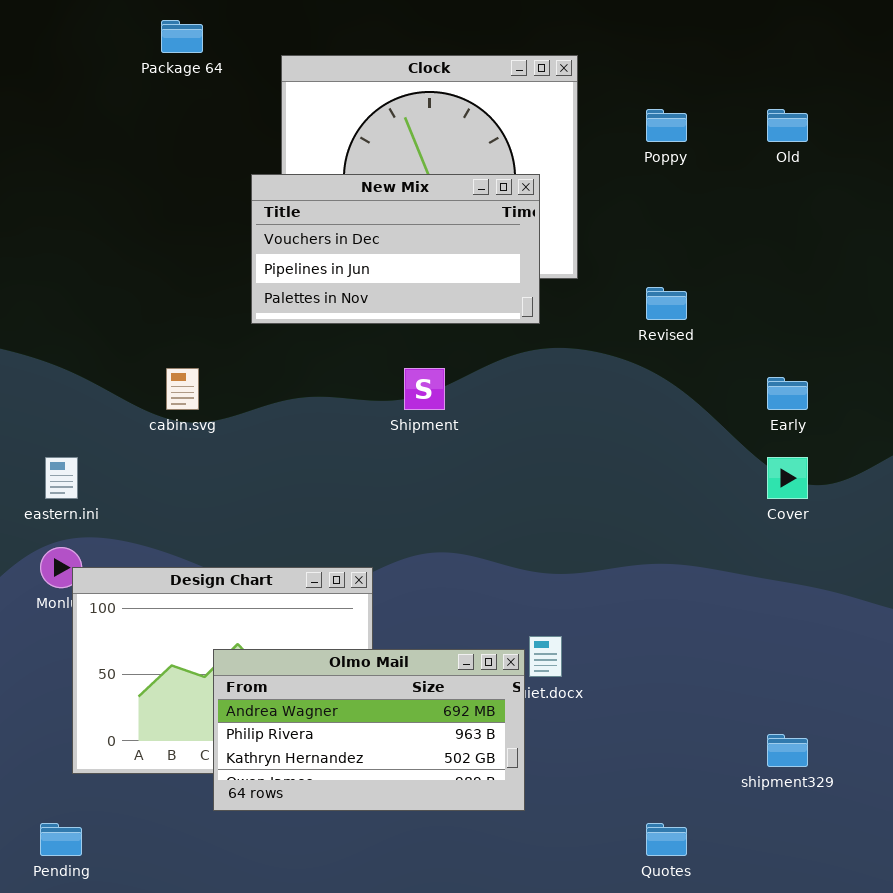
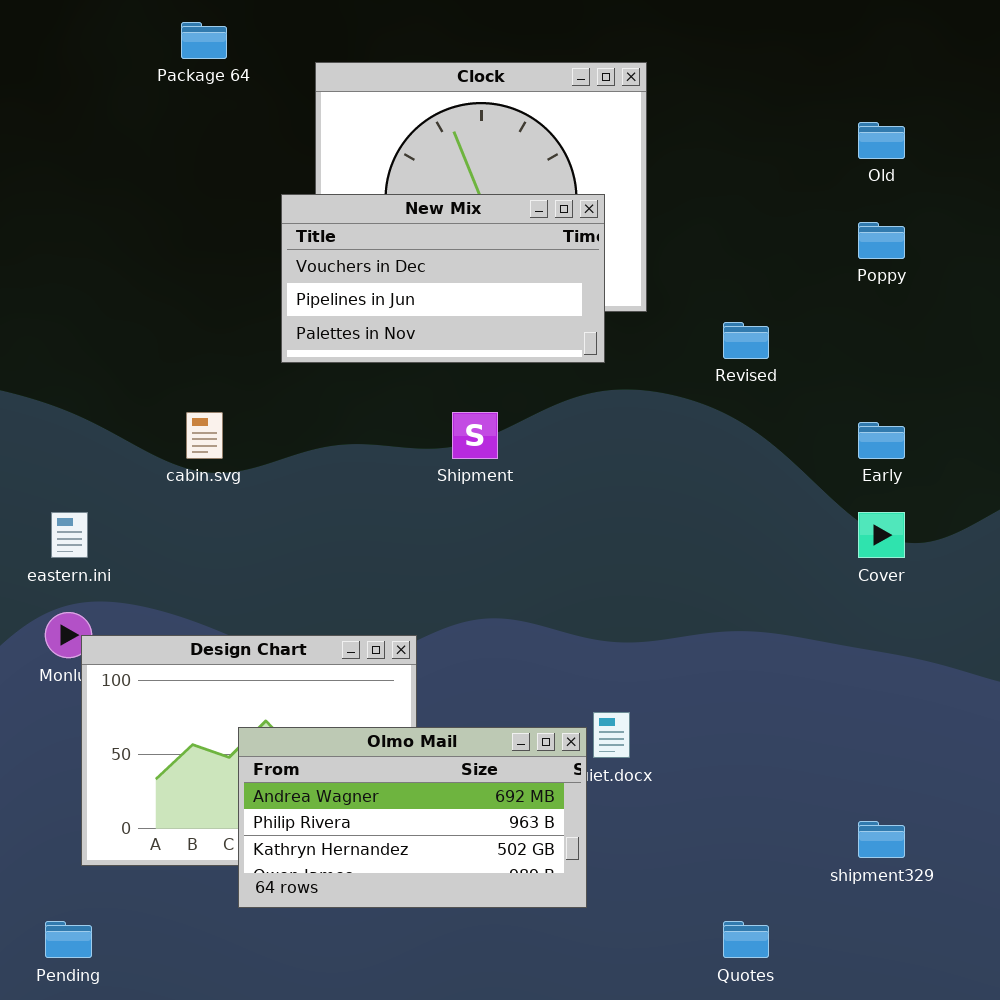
Poppy: [646,109,687,142] -> [858,222,905,259], moved

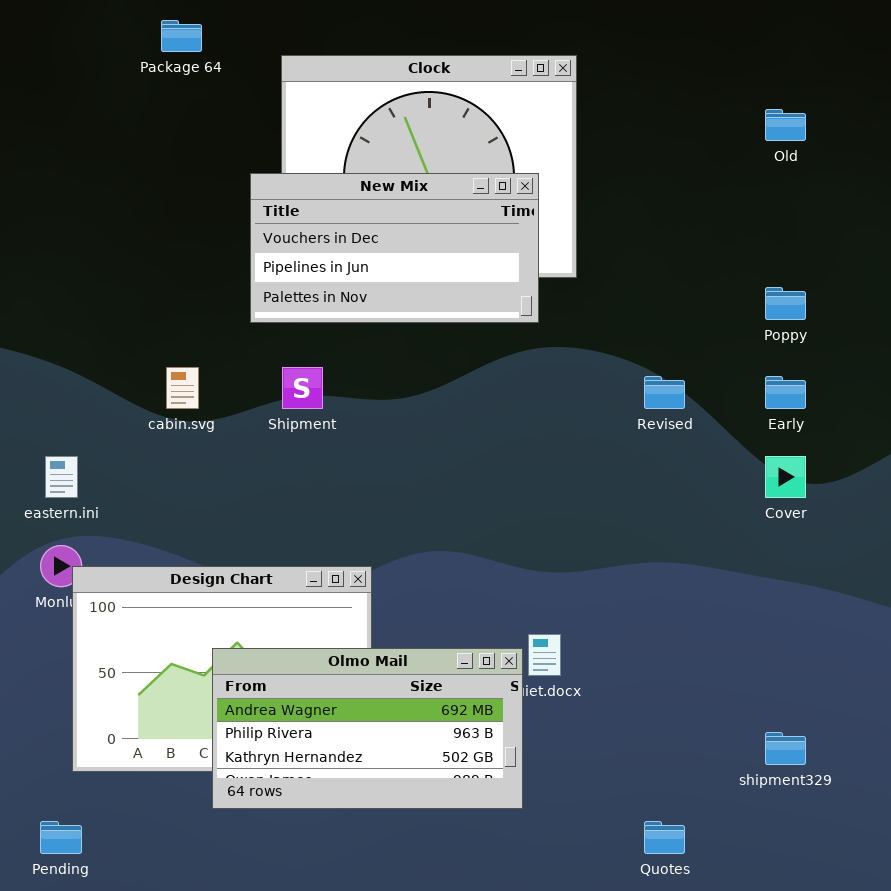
Poppy: [858,222,905,259] -> [765,287,806,320], moved
Revised: [723,322,769,359] -> [644,376,685,409], moved
Shipment: [452,412,498,459] -> [282,367,323,409], moved

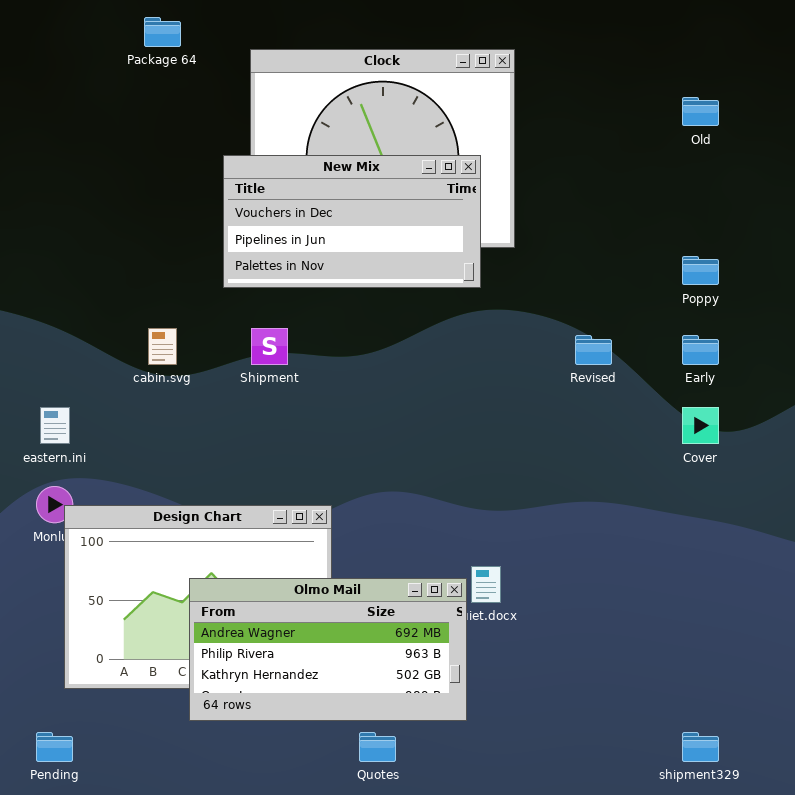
shipment329: [765,732,806,765] -> [682,732,719,762], moved
Quotes: [644,821,685,854] -> [359,732,396,762], moved

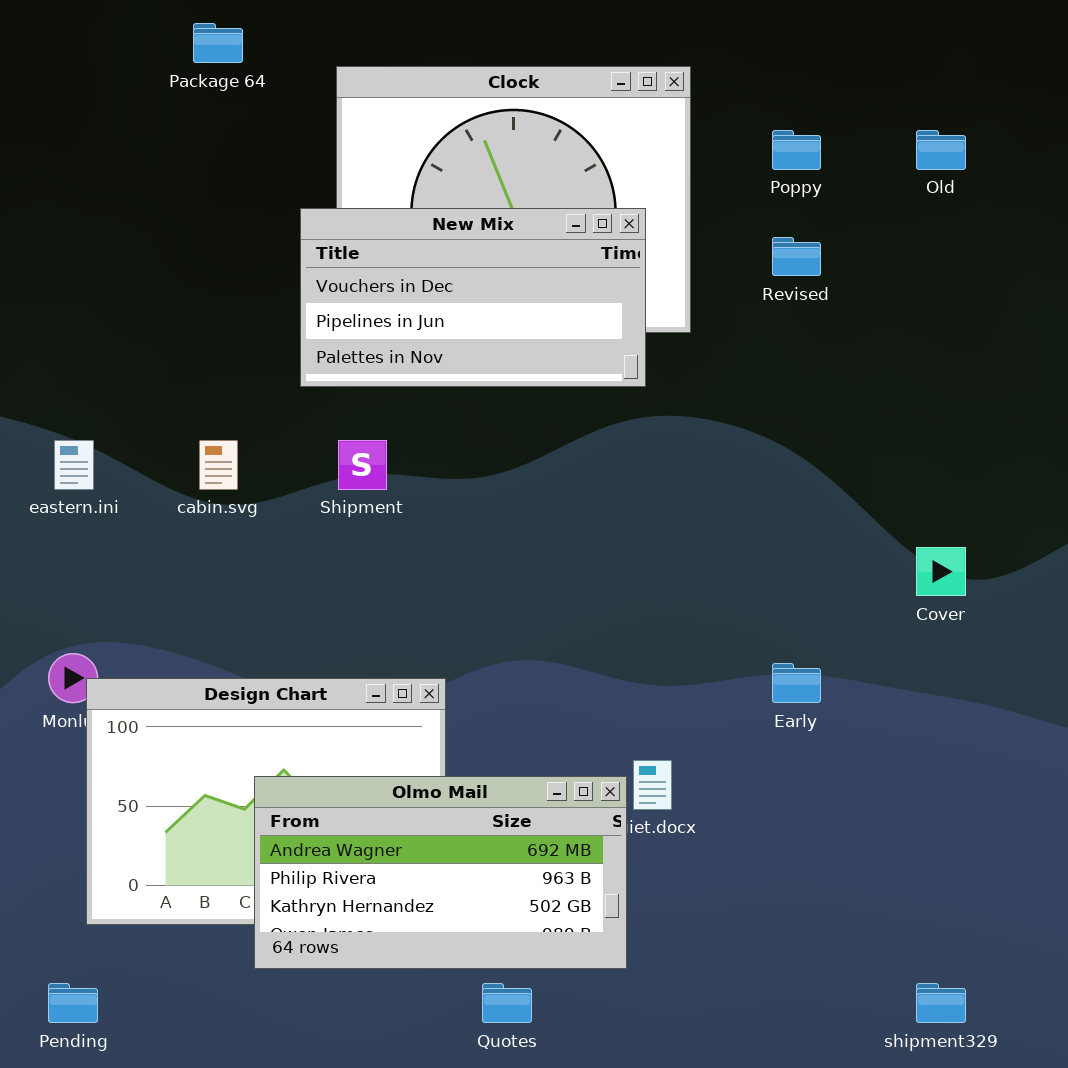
Poppy: [682,256,719,285] -> [772,130,821,170], moved
Revised: [575,335,612,365] -> [772,237,821,276], moved
Early: [682,335,719,365] -> [772,663,821,703], moved
eastern.ini: [40,407,70,444] -> [54,440,94,490], moved

